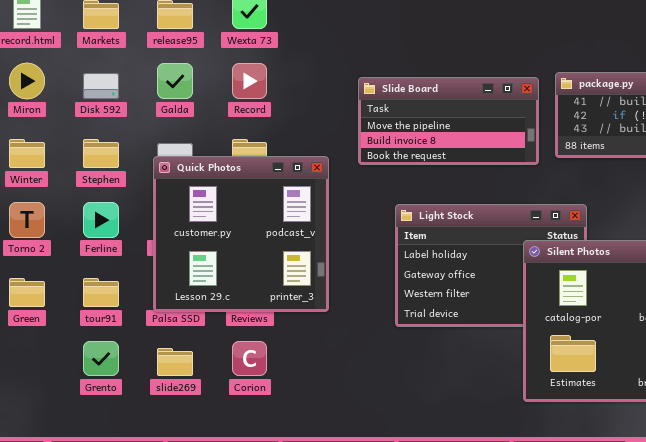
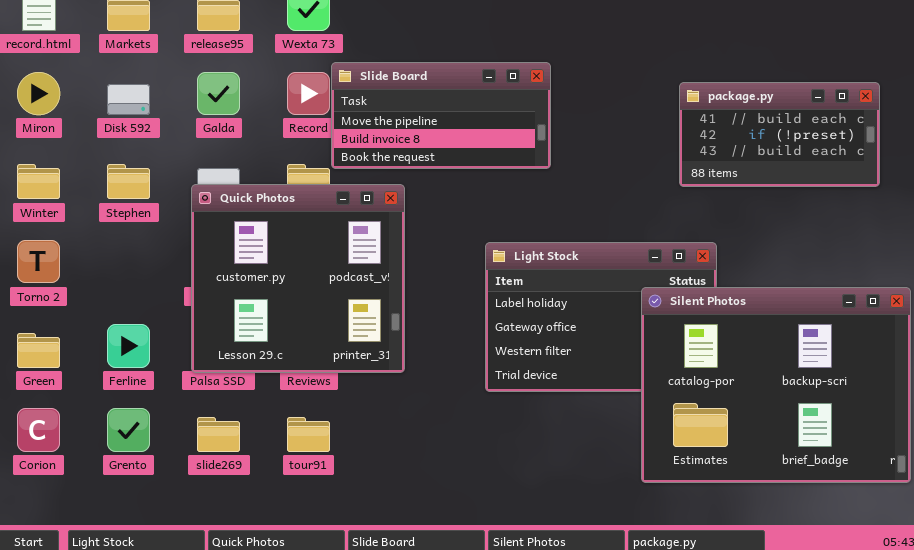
Slide Board: [358,77,539,165] -> [331,62,551,169], moved
Ferline: [83,202,119,238] -> [107,324,150,368], moved
tour91: [83,278,119,307] -> [287,417,330,452], moved
Corion: [232,341,267,376] -> [17,408,60,452], moved

